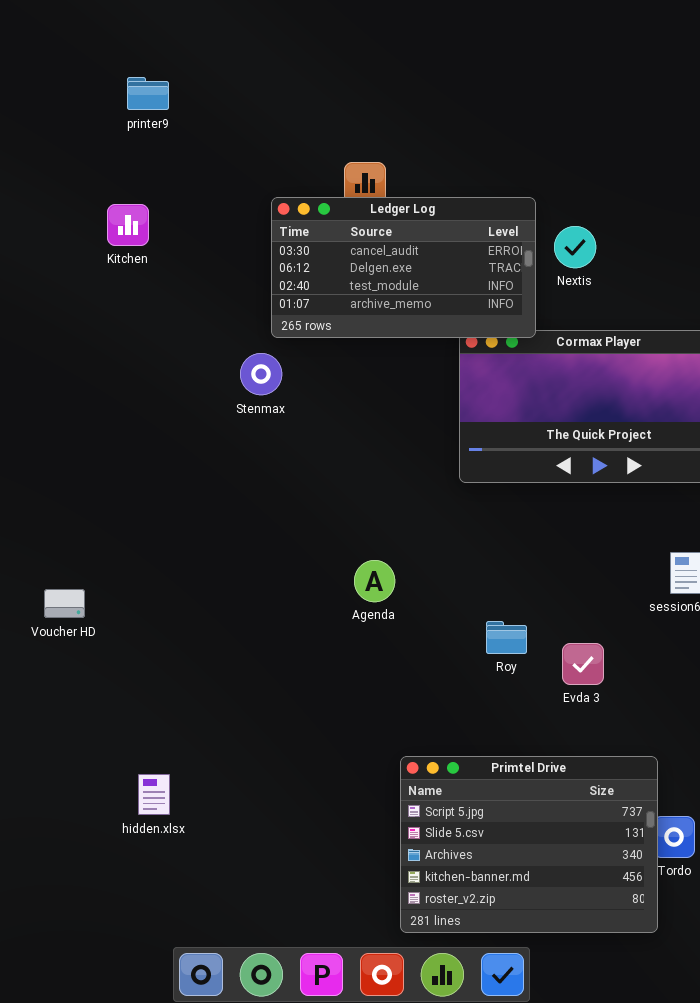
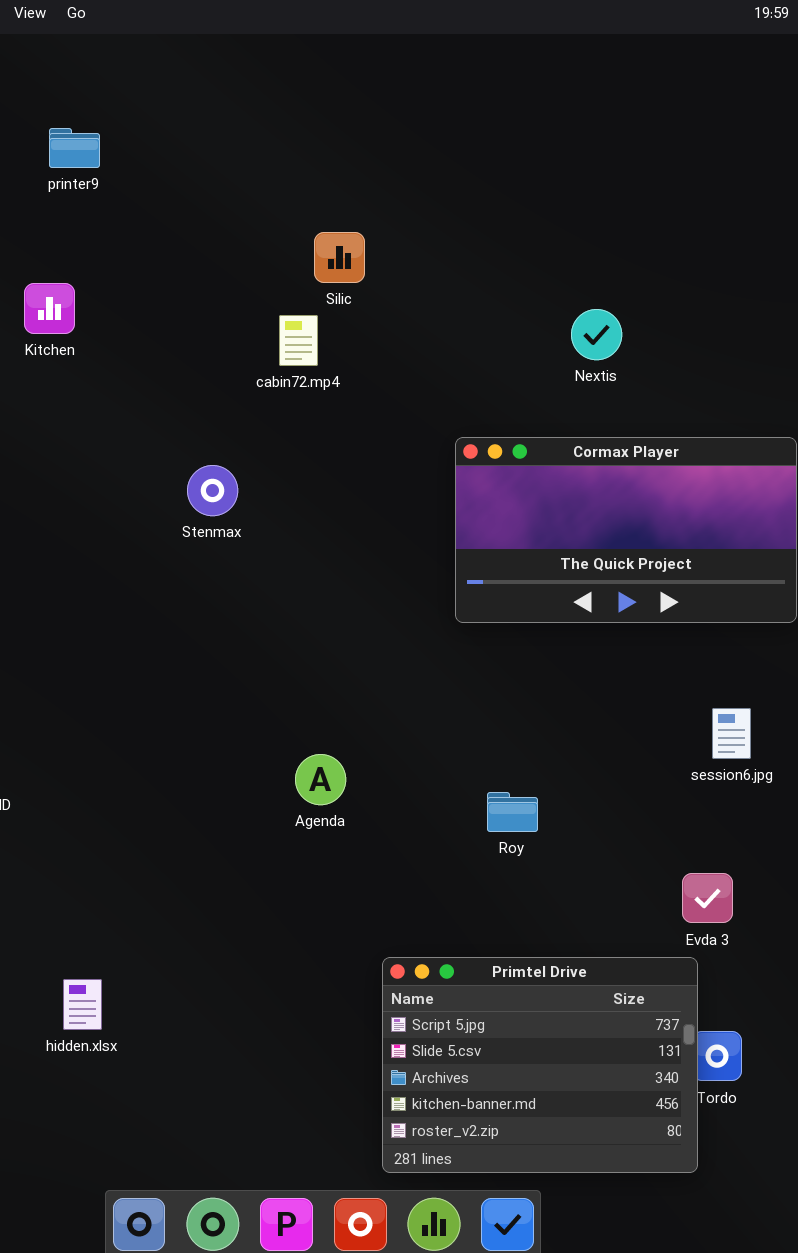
Ledger Log: [271,197,536,338] -> none, closed
Agenda: [354,560,395,602] -> [295,754,346,805], moved
Evda 3: [562,643,604,685] -> [682,873,733,923], moved

